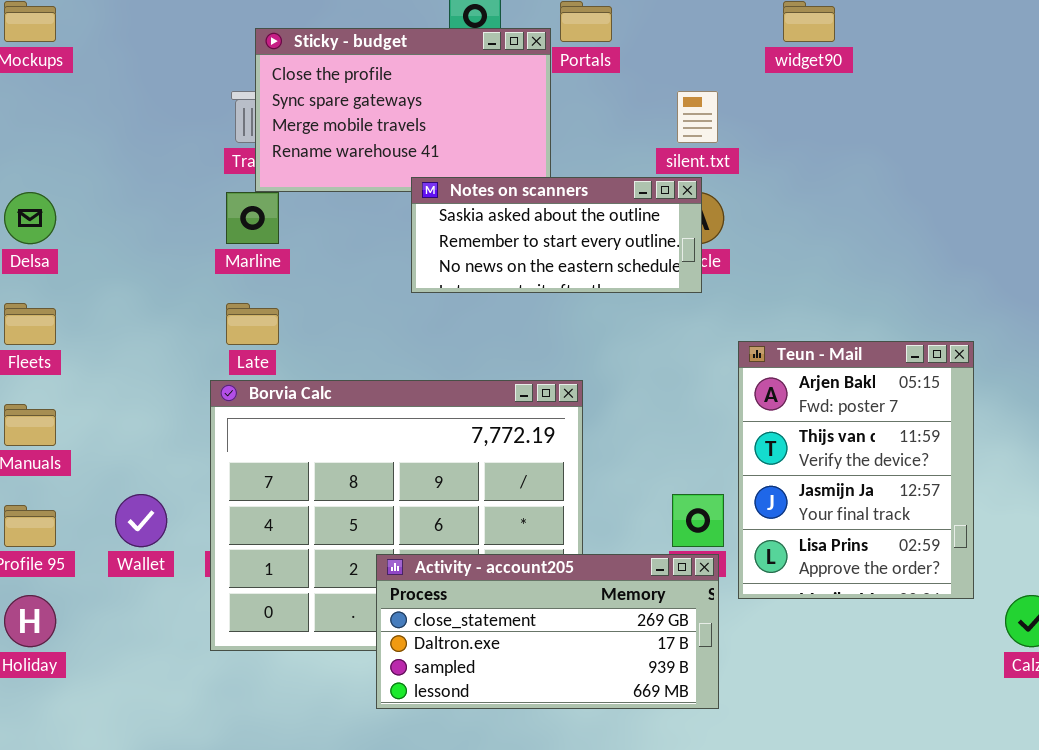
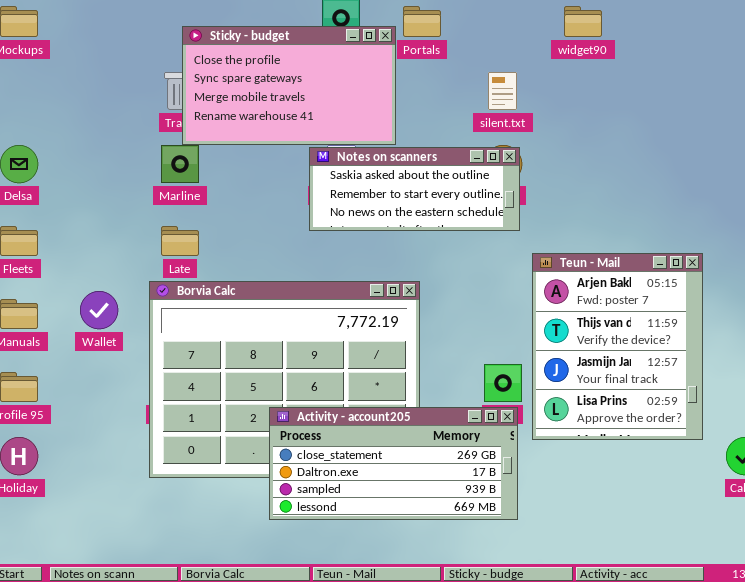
Notes on scanners: [411,177,702,293] -> [309,147,520,231], moved
Wallet: [115,494,167,547] -> [80,291,118,329], moved

